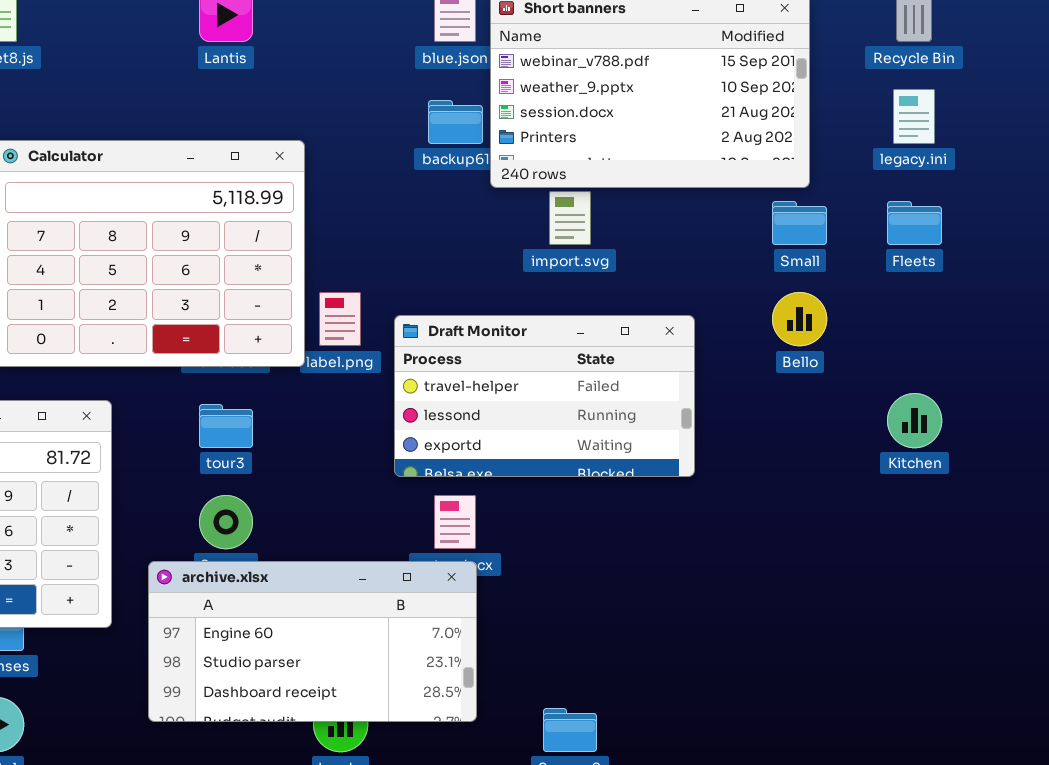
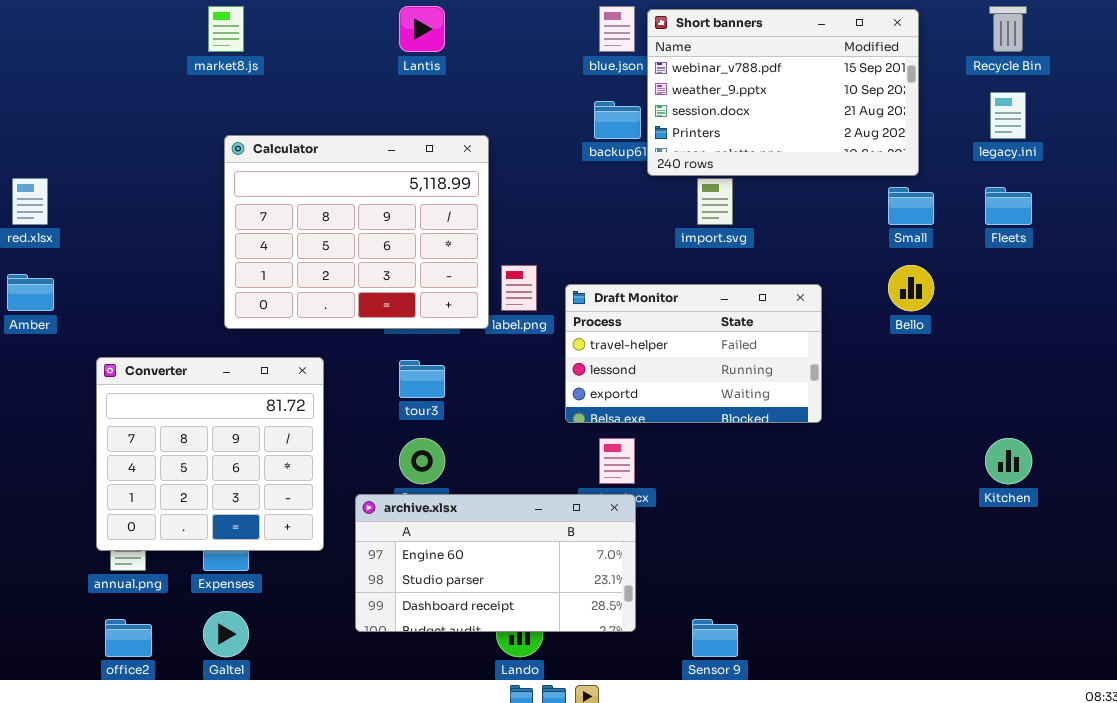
Kitchen: [887,393,942,448] -> [985,438,1032,484], moved

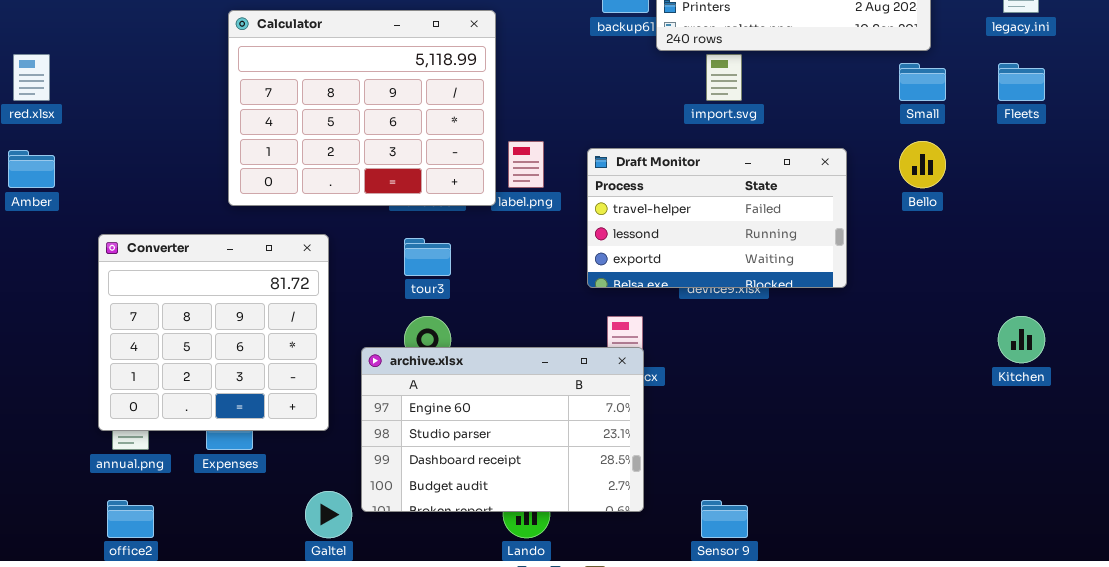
Draft Monitor: [565,284,822,423] -> [587,148,847,288], moved
archive.xlsx: [355,494,636,632] -> [361,347,644,512], resized
Galtel: [203,611,249,657] -> [305,491,352,538], moved

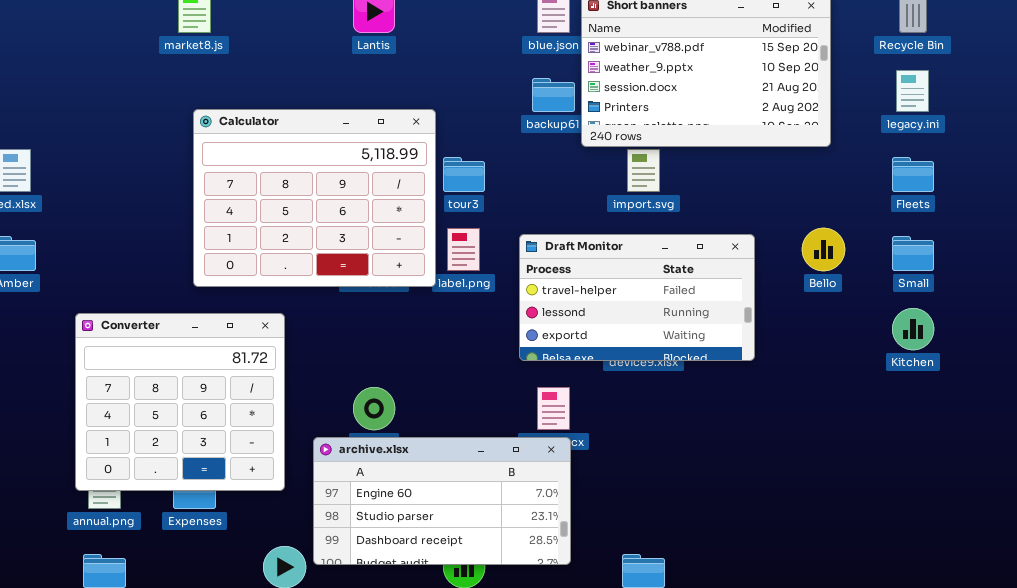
Small: [899,63,946,101] -> [892,236,934,271], moved
tour3: [404,238,451,276] -> [443,157,485,192], moved
Kitchen: [998,316,1045,363] -> [892,308,934,350], moved
archive.xlsx: [361,347,644,512] -> [313,437,571,565], resized

